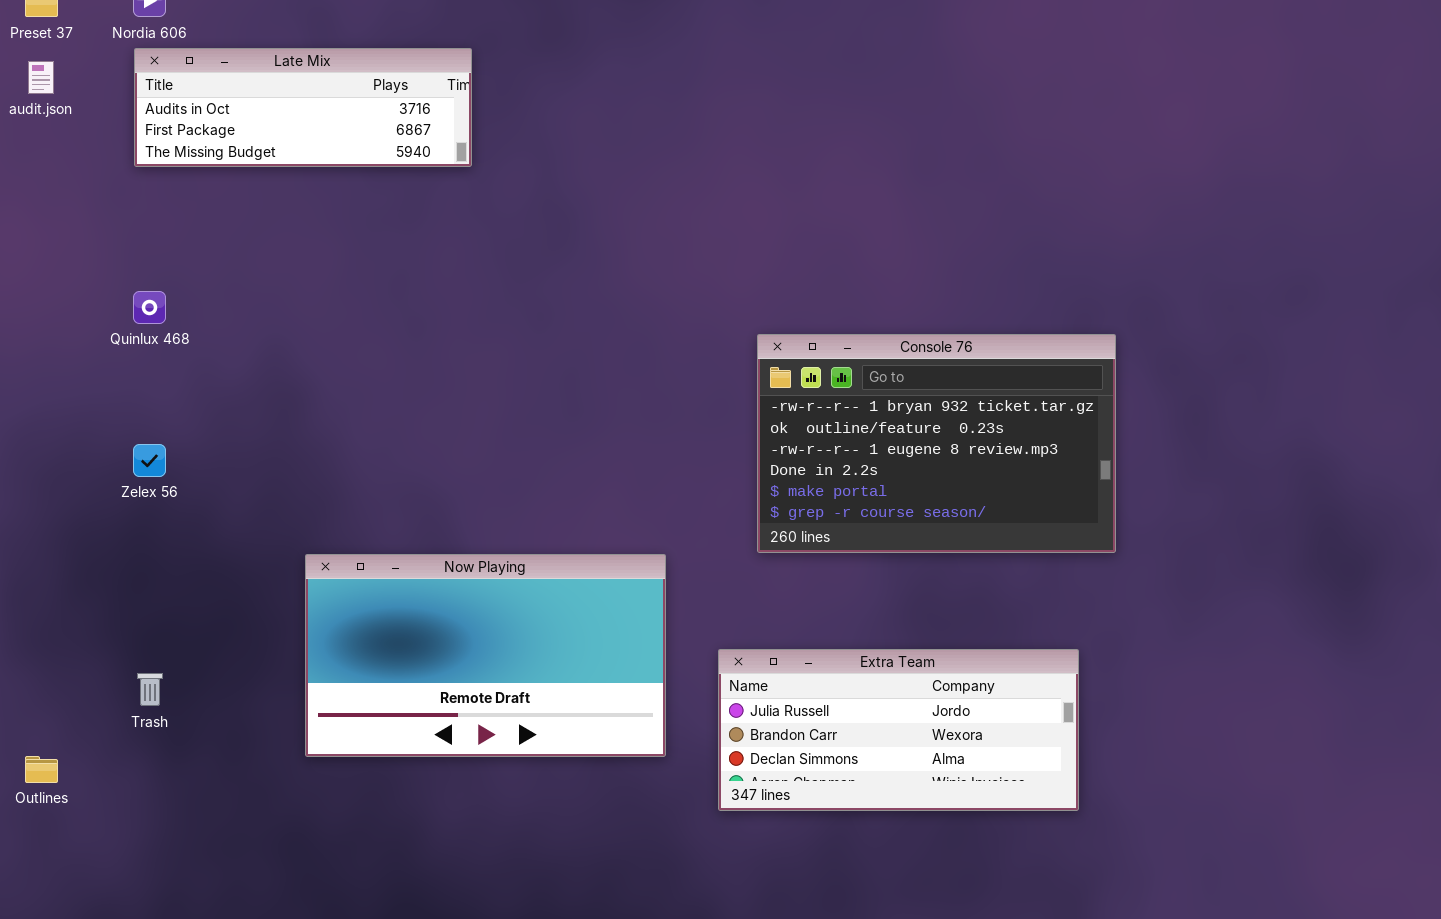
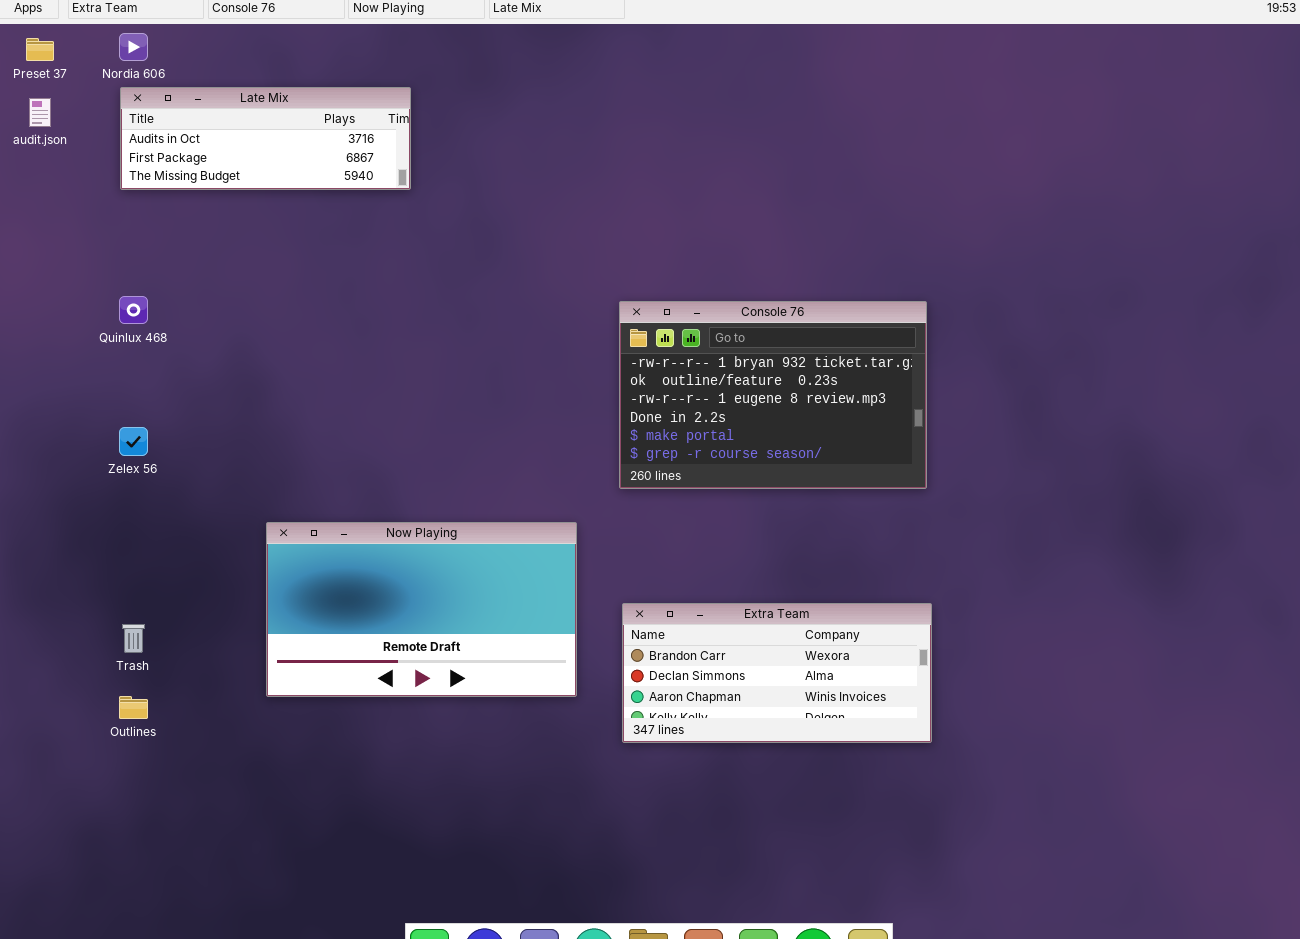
Console 76: [757,334,1116,553] -> [619,301,927,489], moved
Extra Team: [718,649,1079,811] -> [622,603,932,743], scrolled down 1 row
Outlines: [25,756,58,783] -> [119,696,148,719], moved

